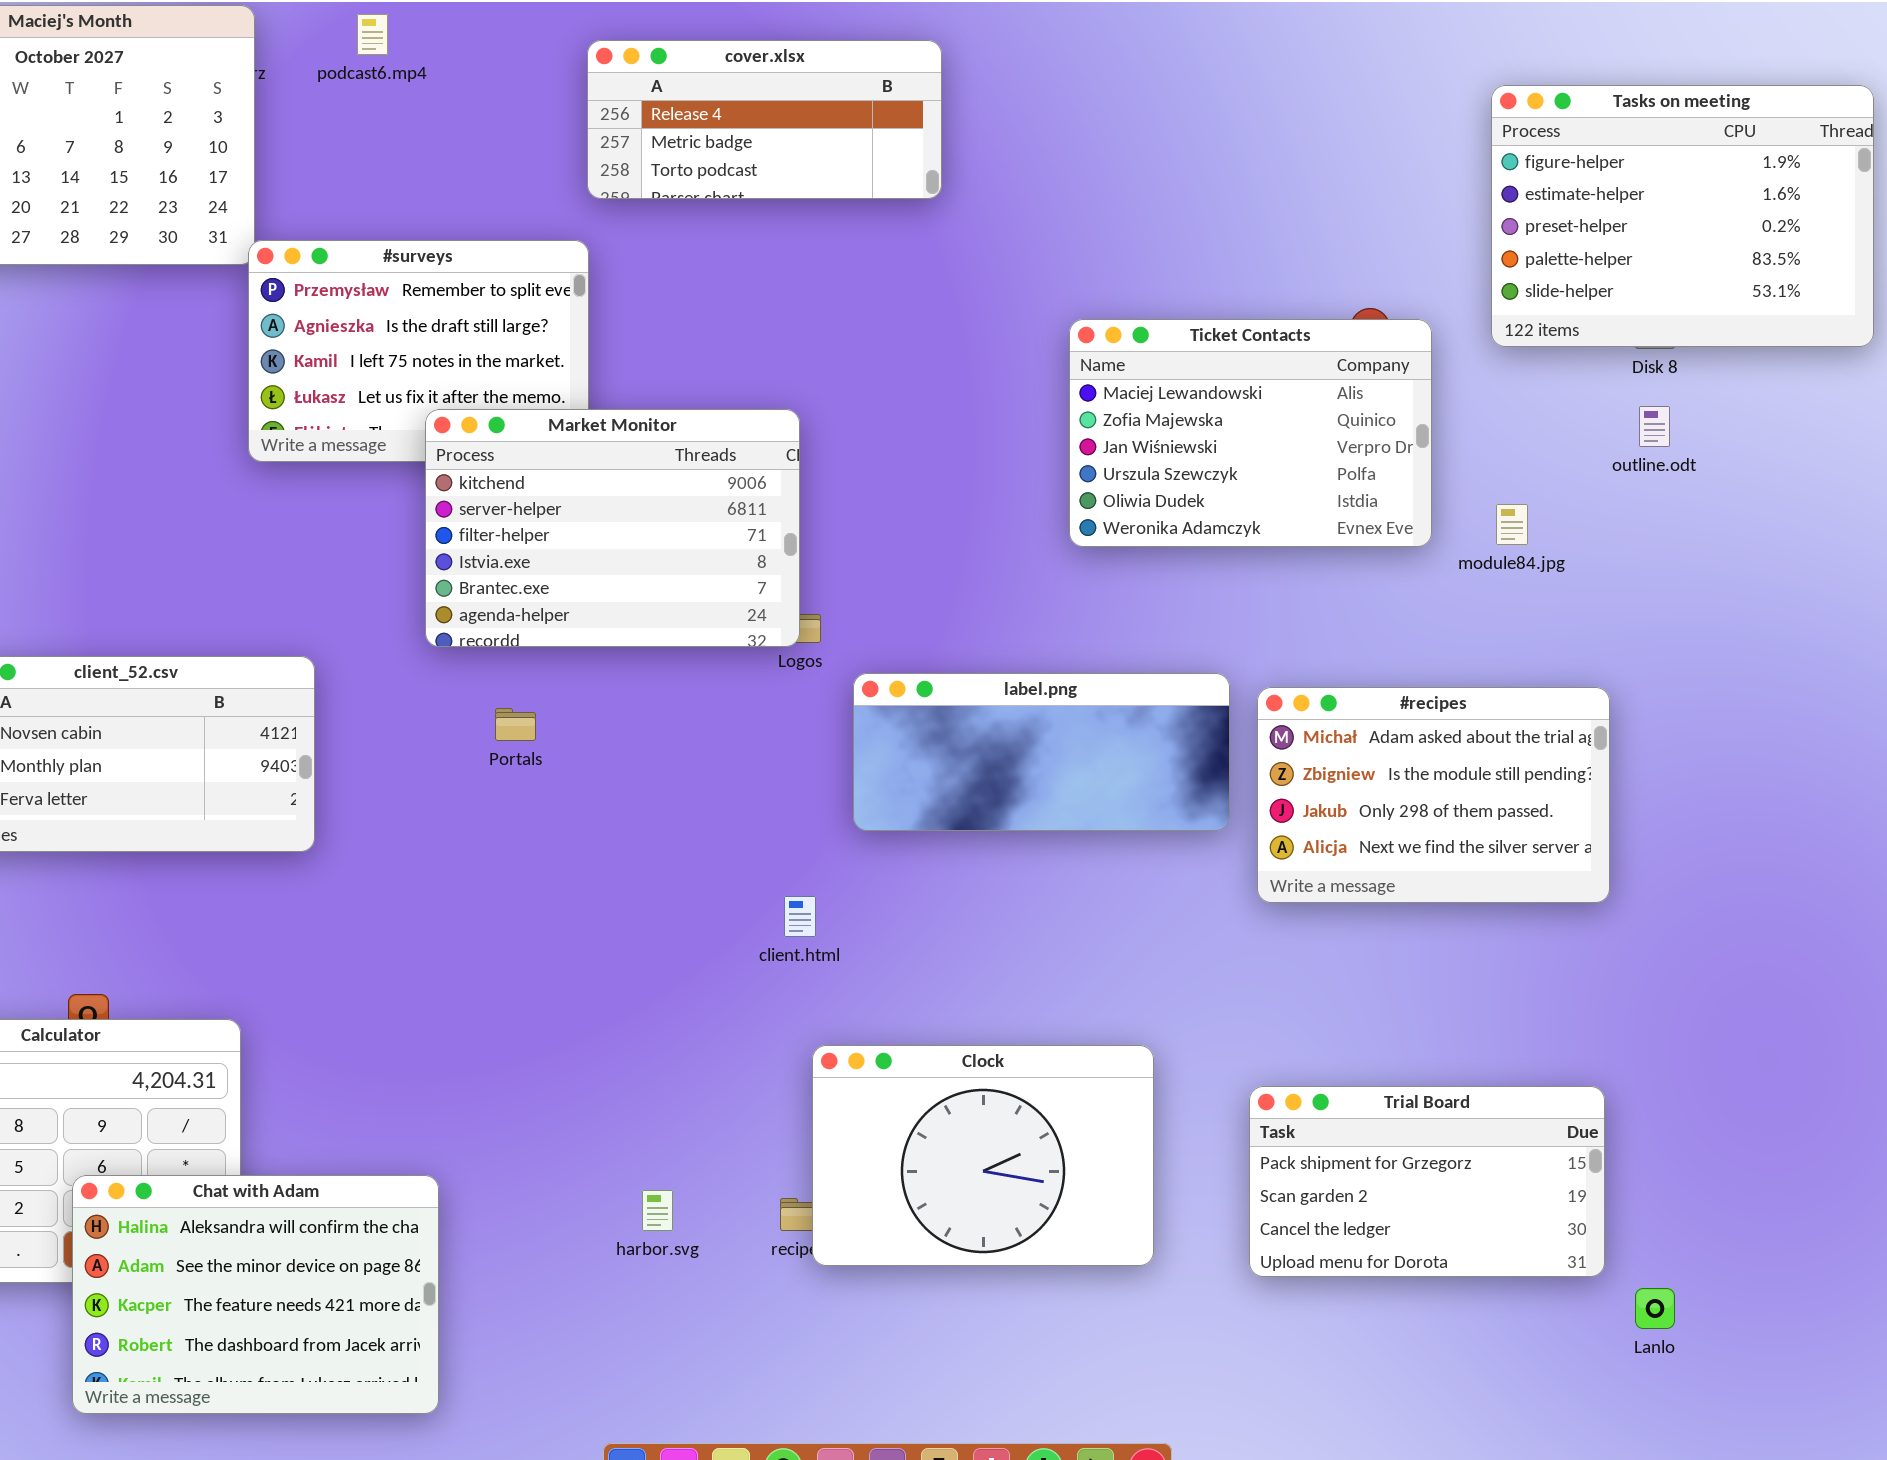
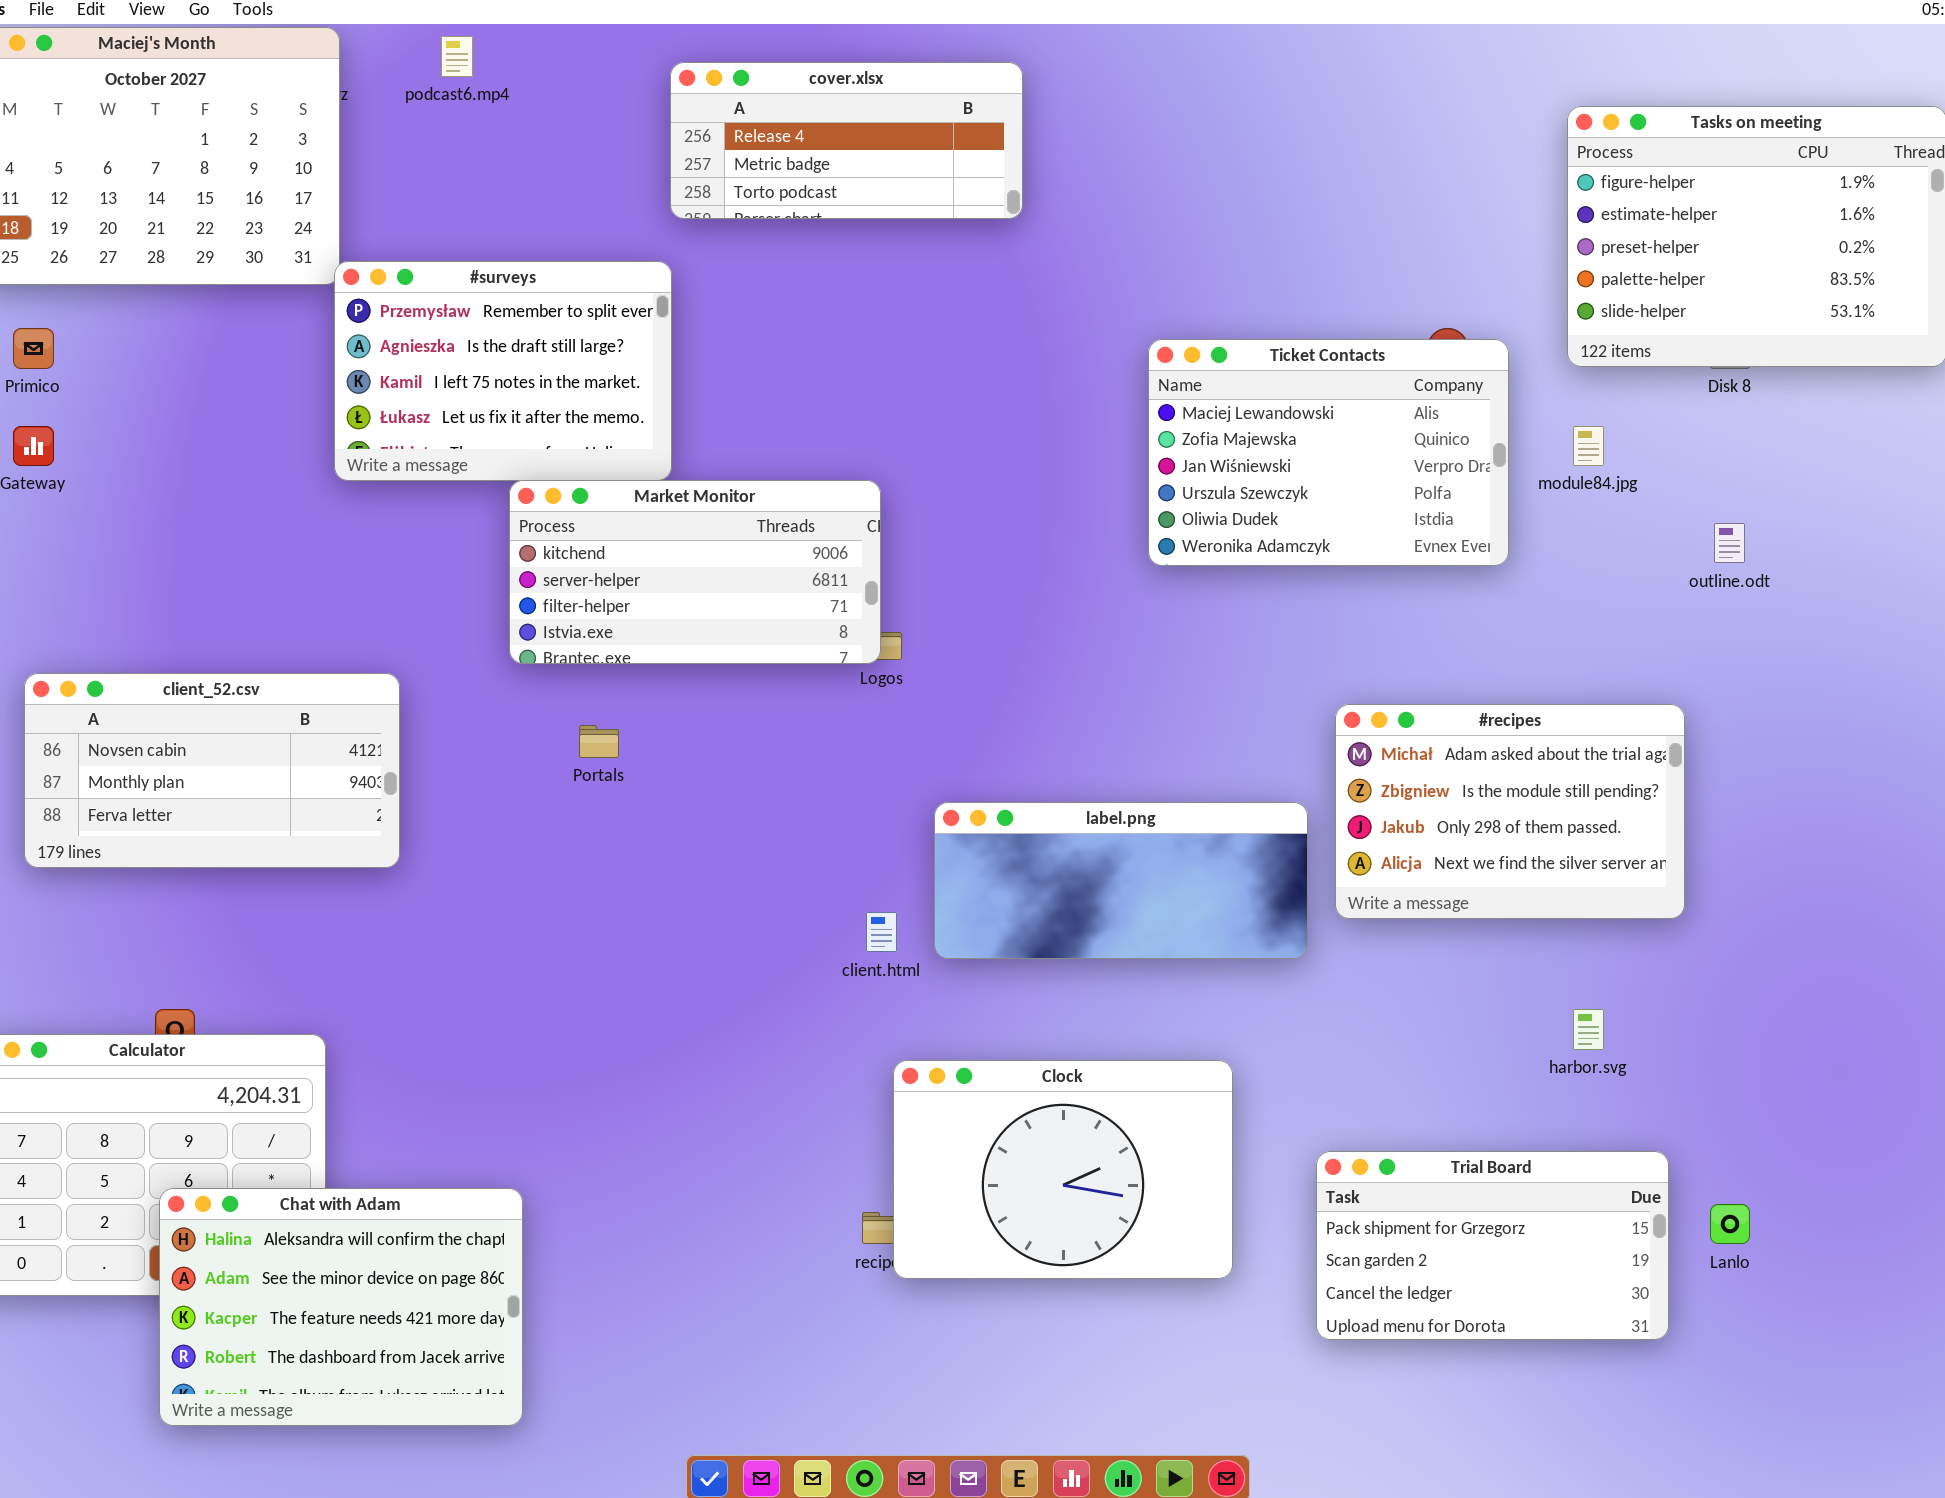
outline.odt: [1639,406,1670,447] -> [1714,523,1745,563], moved
Market Monitor: [425,409,800,647] -> [509,480,881,664], resized
module84.jpg: [1496,504,1528,545] -> [1573,426,1604,466], moved
label.png: [853,673,1230,831] -> [934,802,1308,959], moved
Trial Board: [1249,1086,1605,1277] -> [1316,1151,1669,1340], moved
harbor.svg: [642,1190,673,1231] -> [1573,1009,1604,1050], moved
Lanlo: [1635,1288,1675,1329] -> [1710,1204,1750,1244], moved

